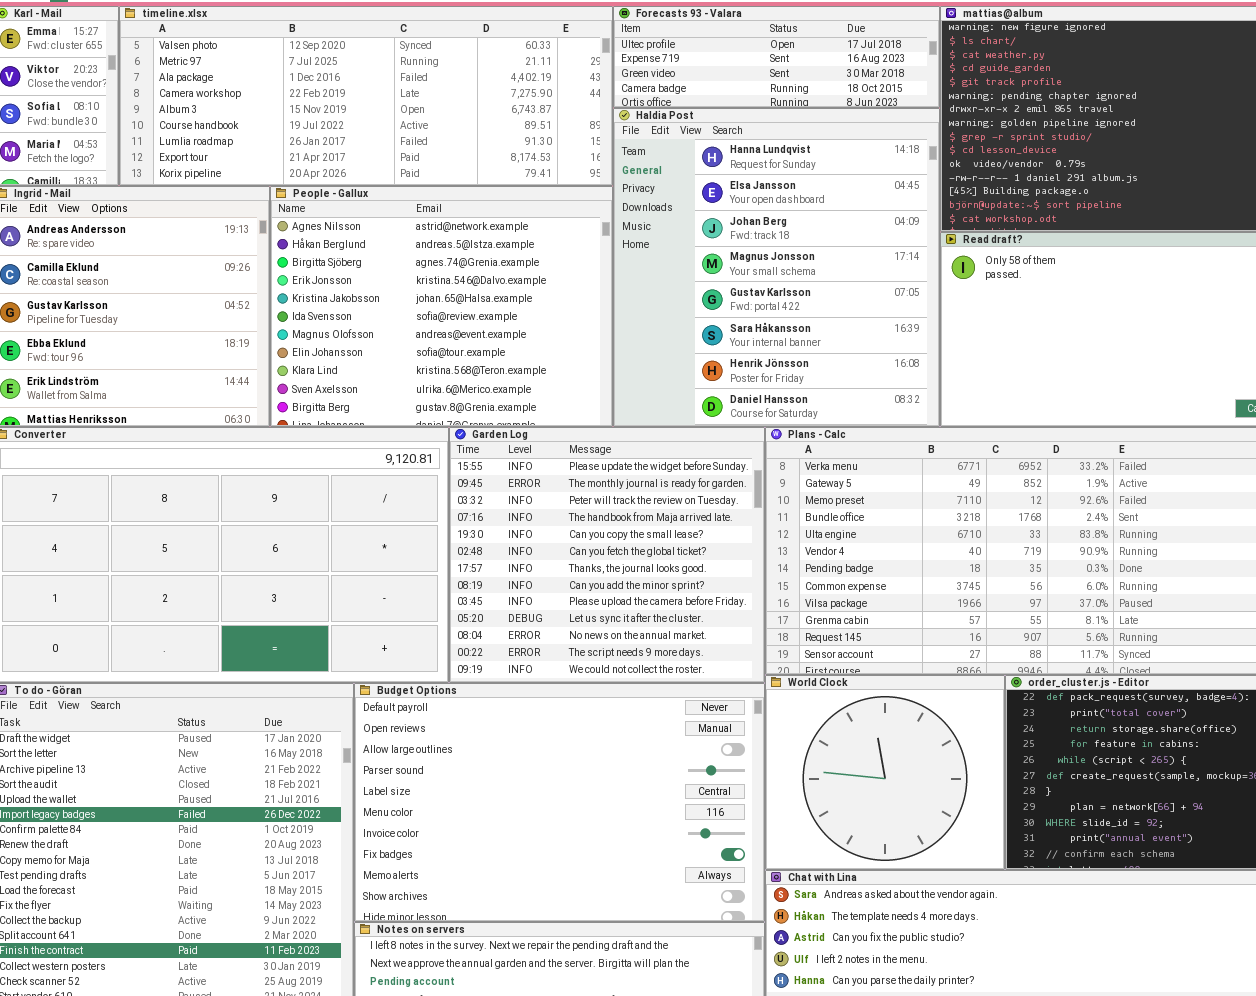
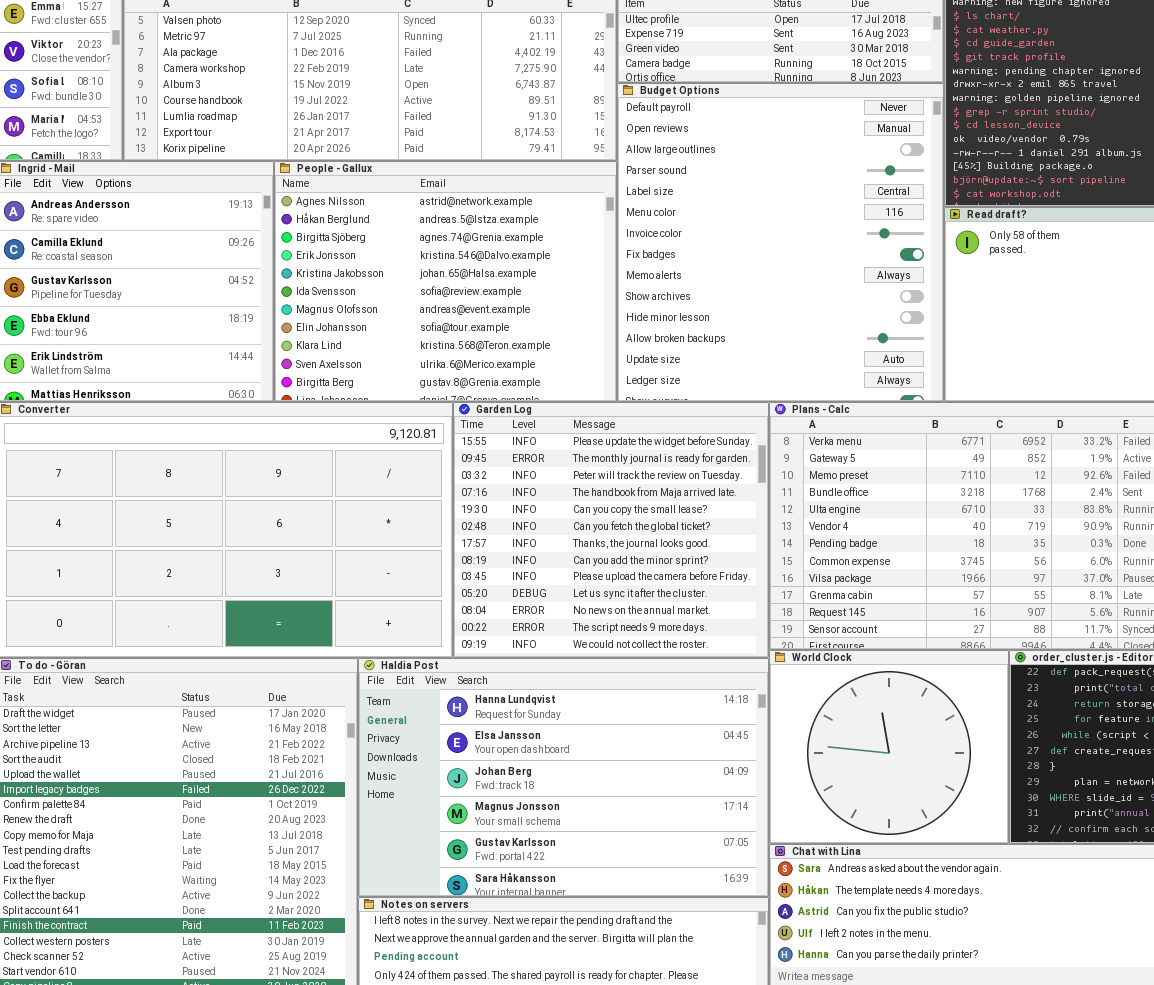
Haldia Post: [613,108,940,427] -> [358,658,769,897], moved, resized
Budget Options: [354,683,765,922] -> [617,83,944,402], moved, resized

